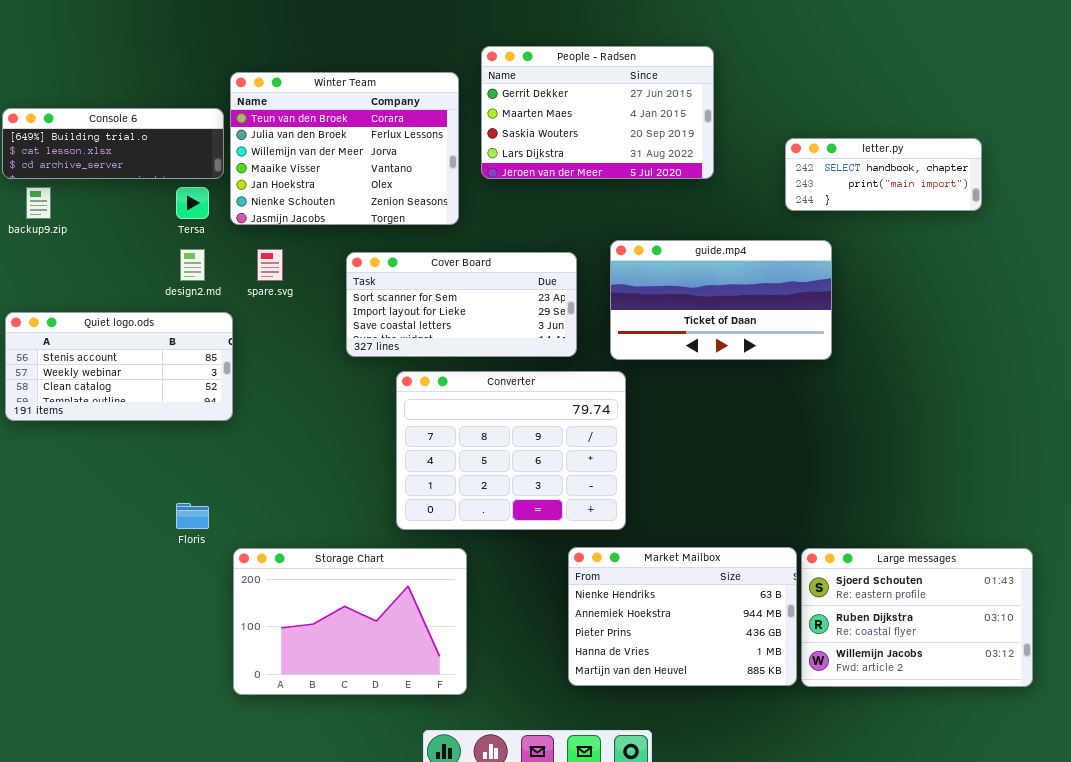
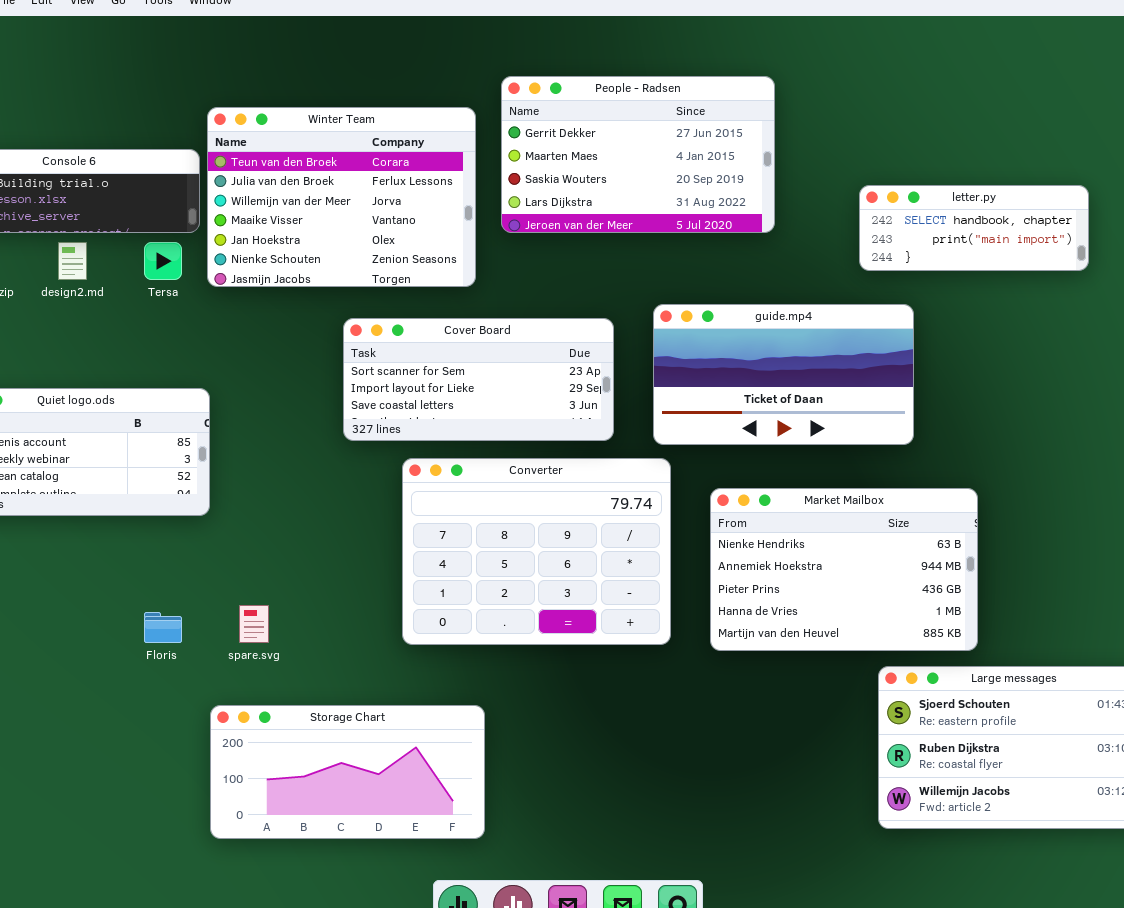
design2.md: [180,249,205,281] -> [58,242,87,280], moved
spare.svg: [257,249,283,281] -> [239,605,269,643], moved
Market Mailbox: [568,547,797,686] -> [710,488,978,651], moved
Storage Chart: [233,548,467,695] -> [210,705,485,839], resized

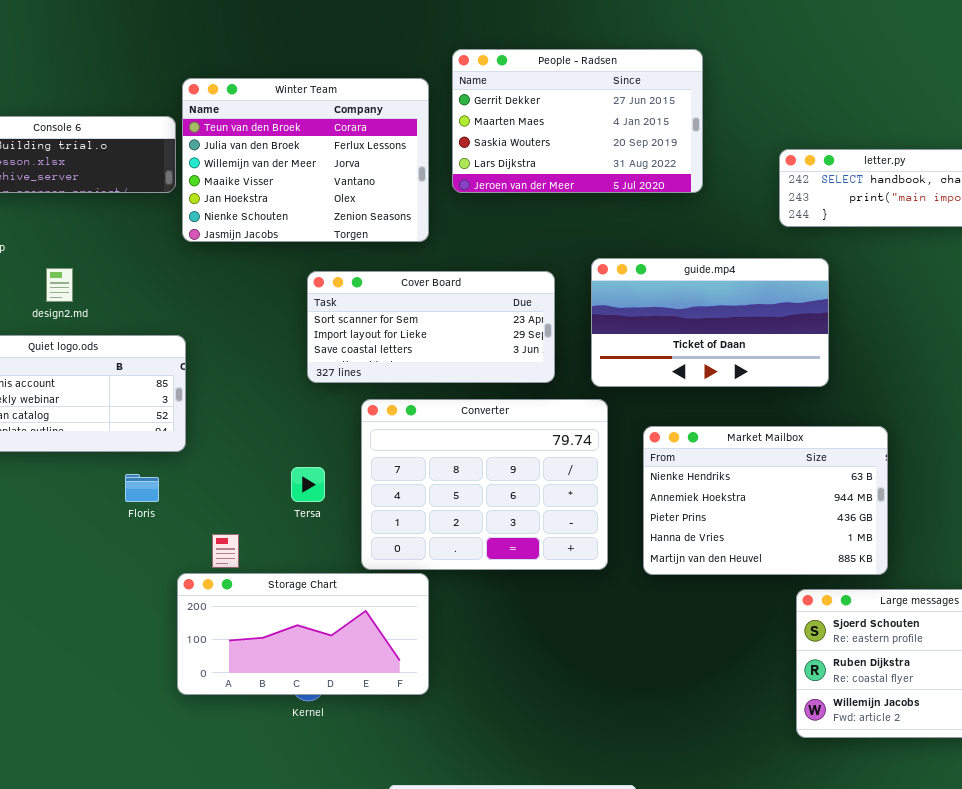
design2.md: [58,242,87,280] -> [46,268,73,302], moved
Tersa: [144,242,182,280] -> [291,467,325,502], moved
Floris: [144,612,182,643] -> [125,474,159,502], moved
Storage Chart: [210,705,485,839] -> [177,573,429,695], moved

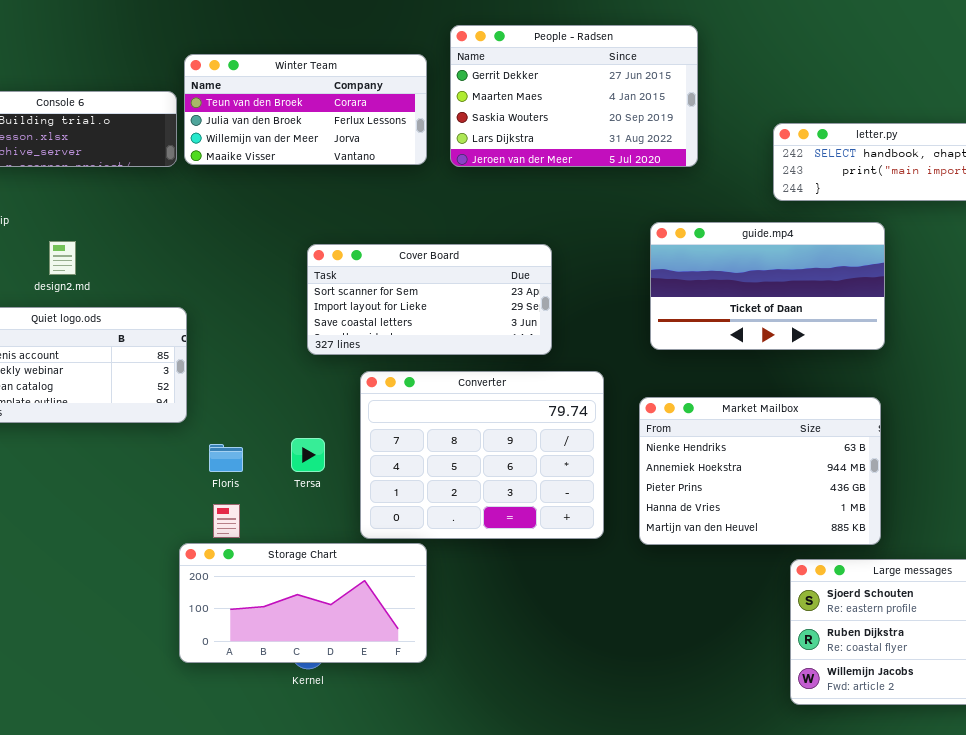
Winter Team: [182,78,429,242] -> [184,54,427,165], resized
guide.mp4: [591,258,829,387] -> [650,222,885,350], moved
Floris: [125,474,159,502] -> [209,444,243,472], moved

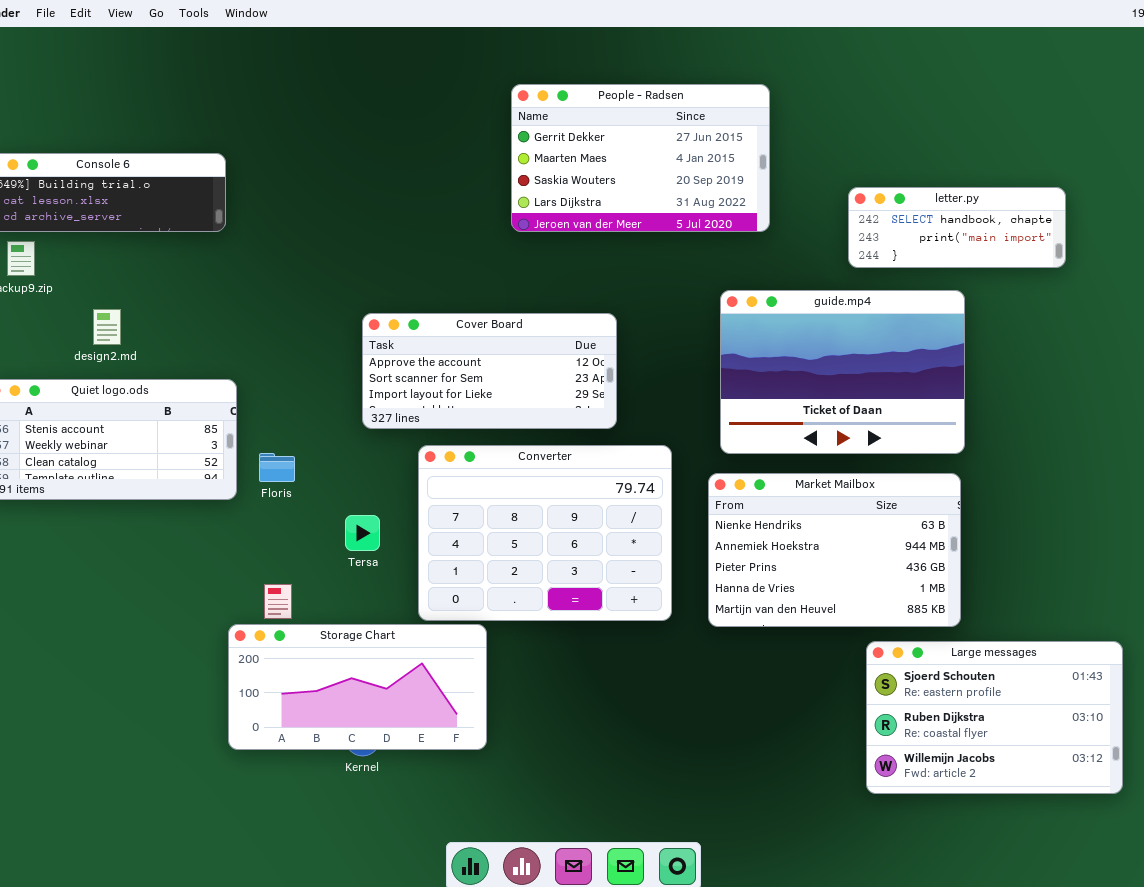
Winter Team: [184,54,427,165] -> none, closed
guide.mp4: [650,222,885,350] -> [720,290,965,454], resized
Cover Board: [307,244,552,355] -> [362,313,617,429], scrolled up 1 row
Floris: [209,444,243,472] -> [259,453,295,482], moved

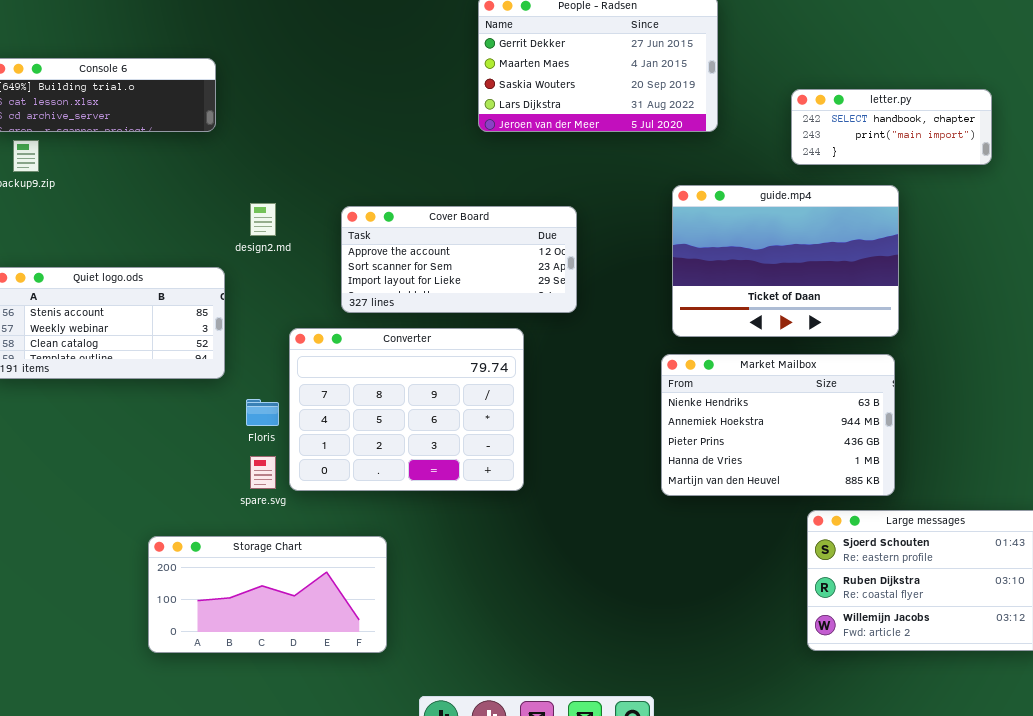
design2.md: [93,309,121,345] -> [250,203,276,236], moved
Converter: [418,445,672,621] -> [289,328,524,491], moved
Floris: [259,453,295,482] -> [246,399,279,426], moved
Storage Chart: [228,624,487,750] -> [148,536,387,653], moved

